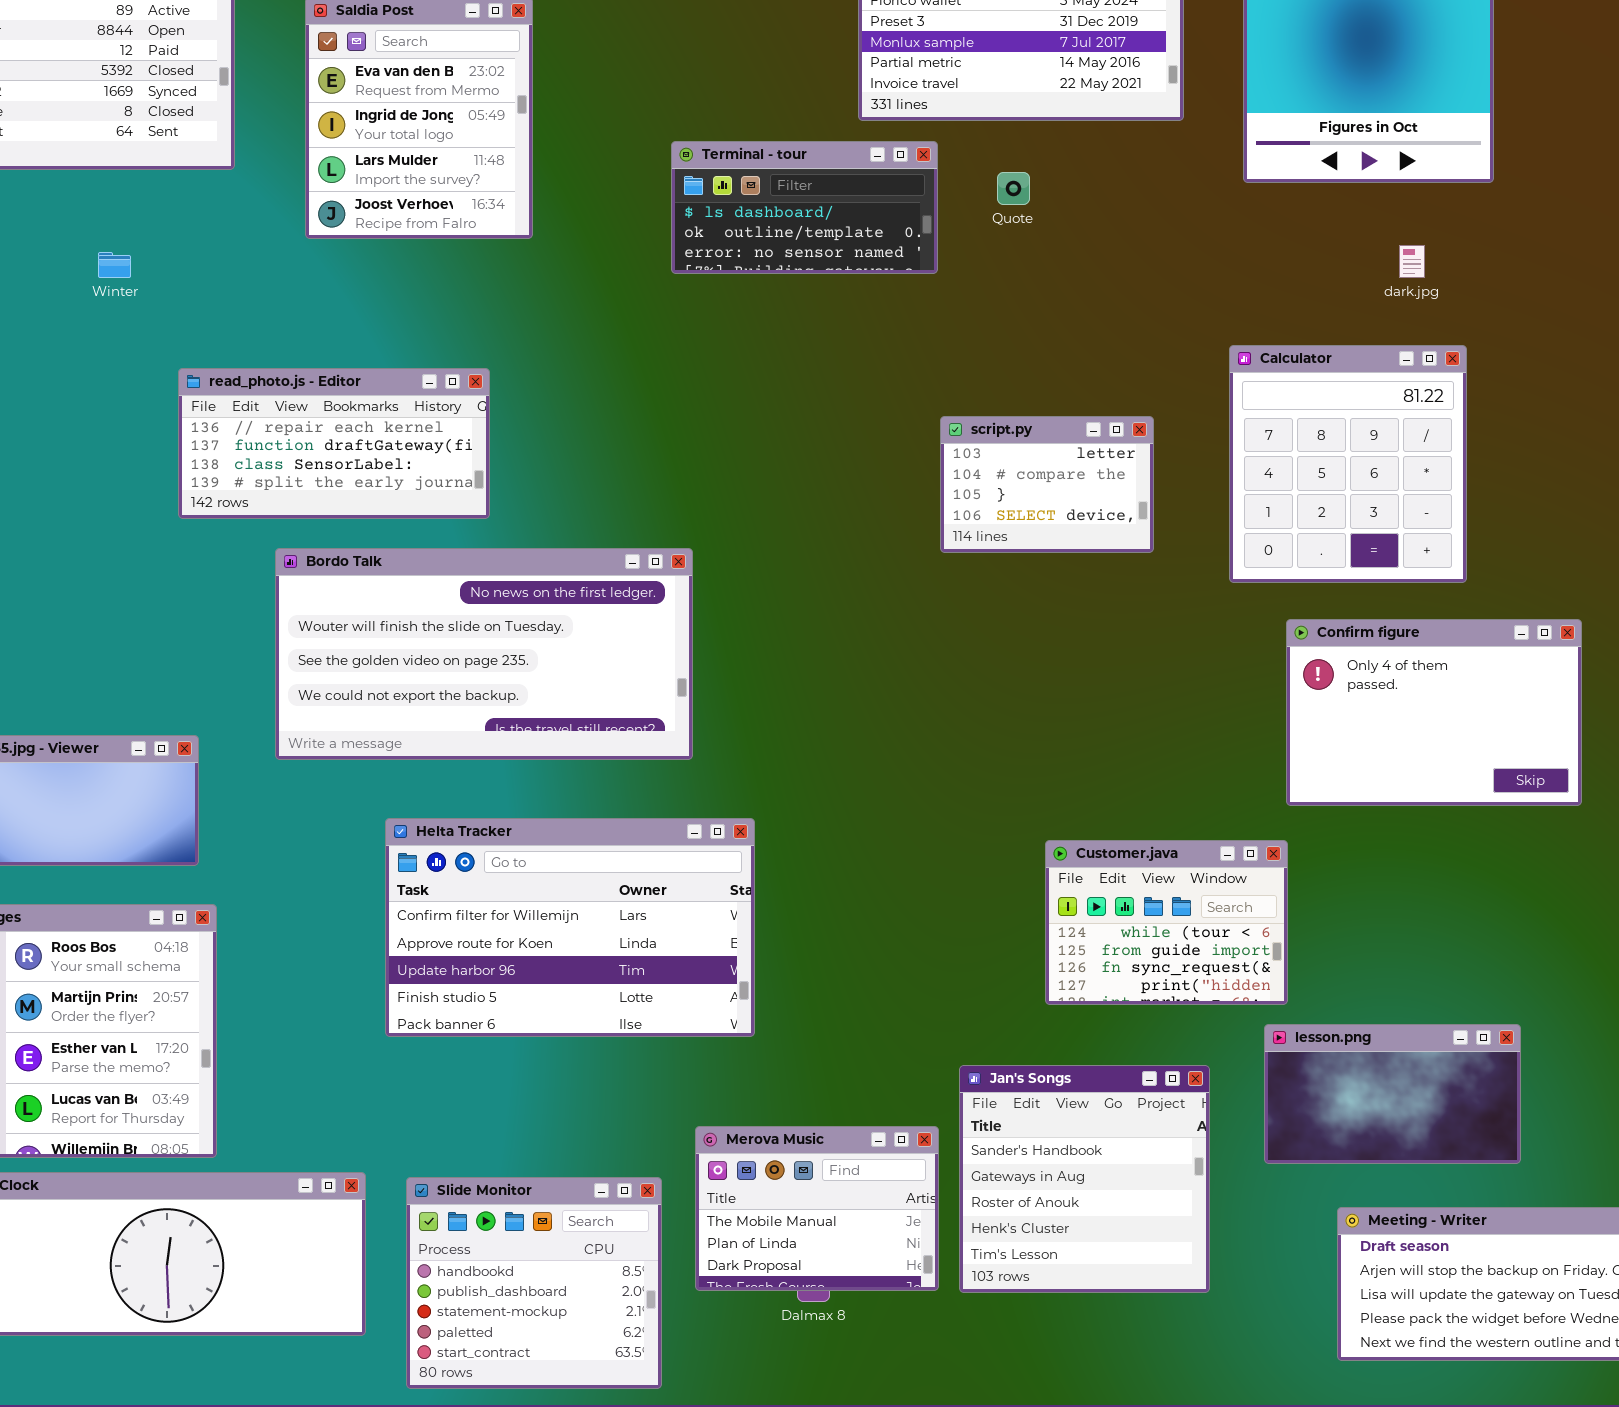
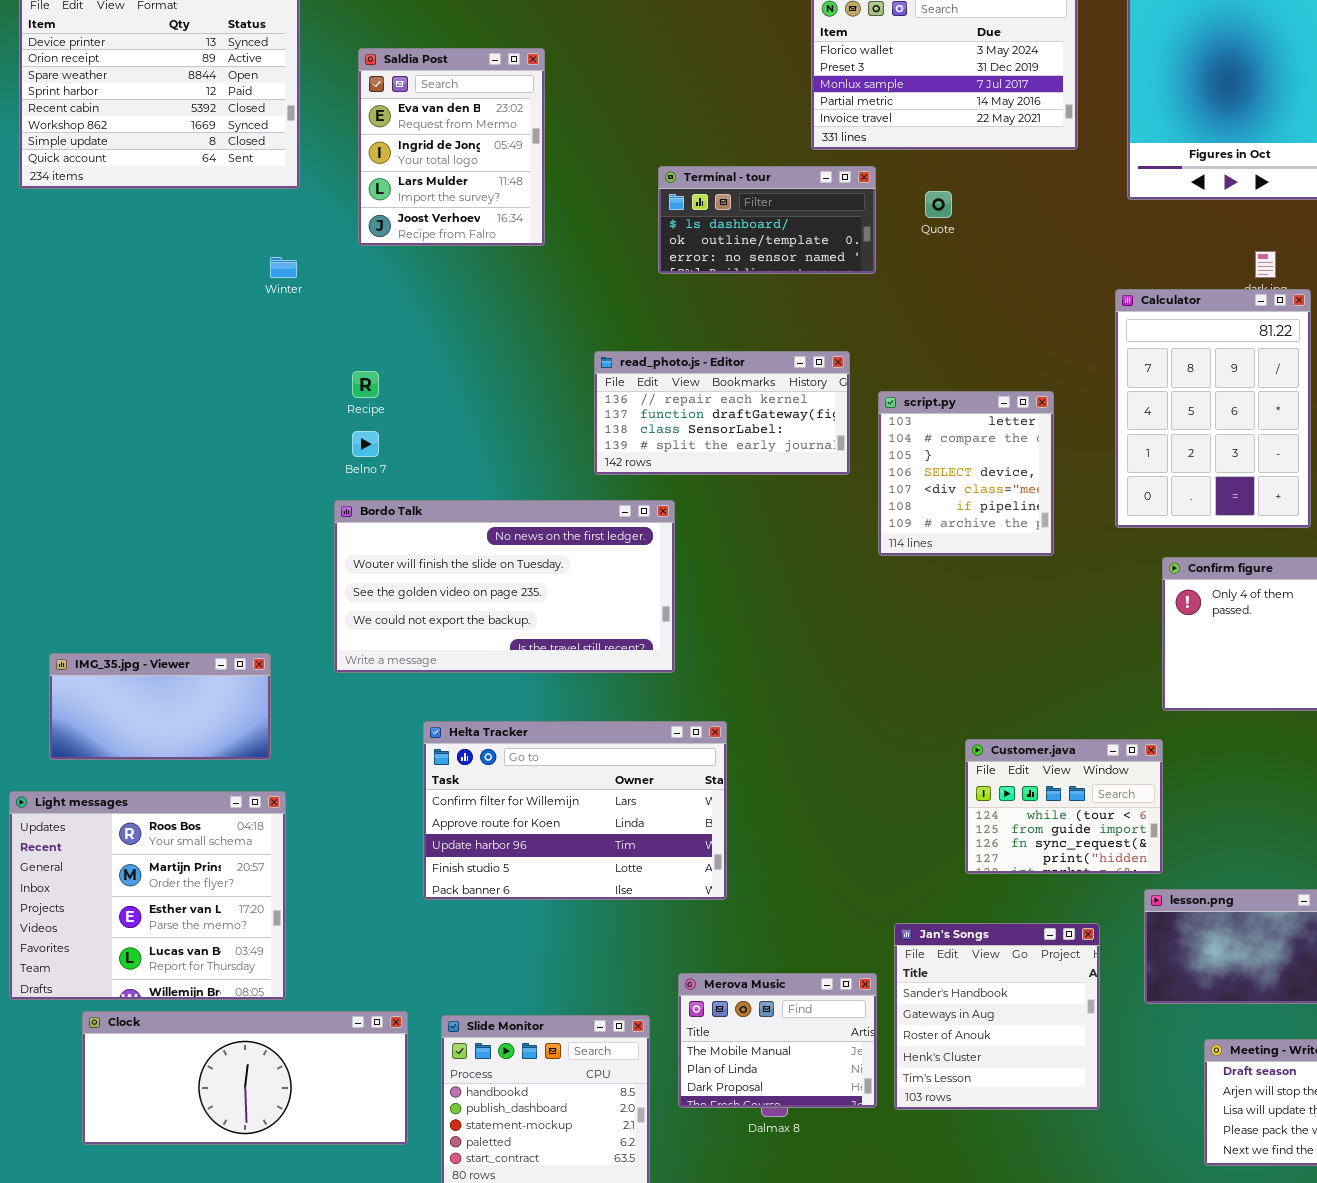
Winter: [98,252,131,278] -> [270,257,297,278], moved
Calculator: [1229,345,1467,583] -> [1115,289,1311,528], resized
read_photo.js - Editor: [178,368,490,519] -> [594,351,850,475], moved
script.py: [940,416,1154,553] -> [878,391,1054,556], resized

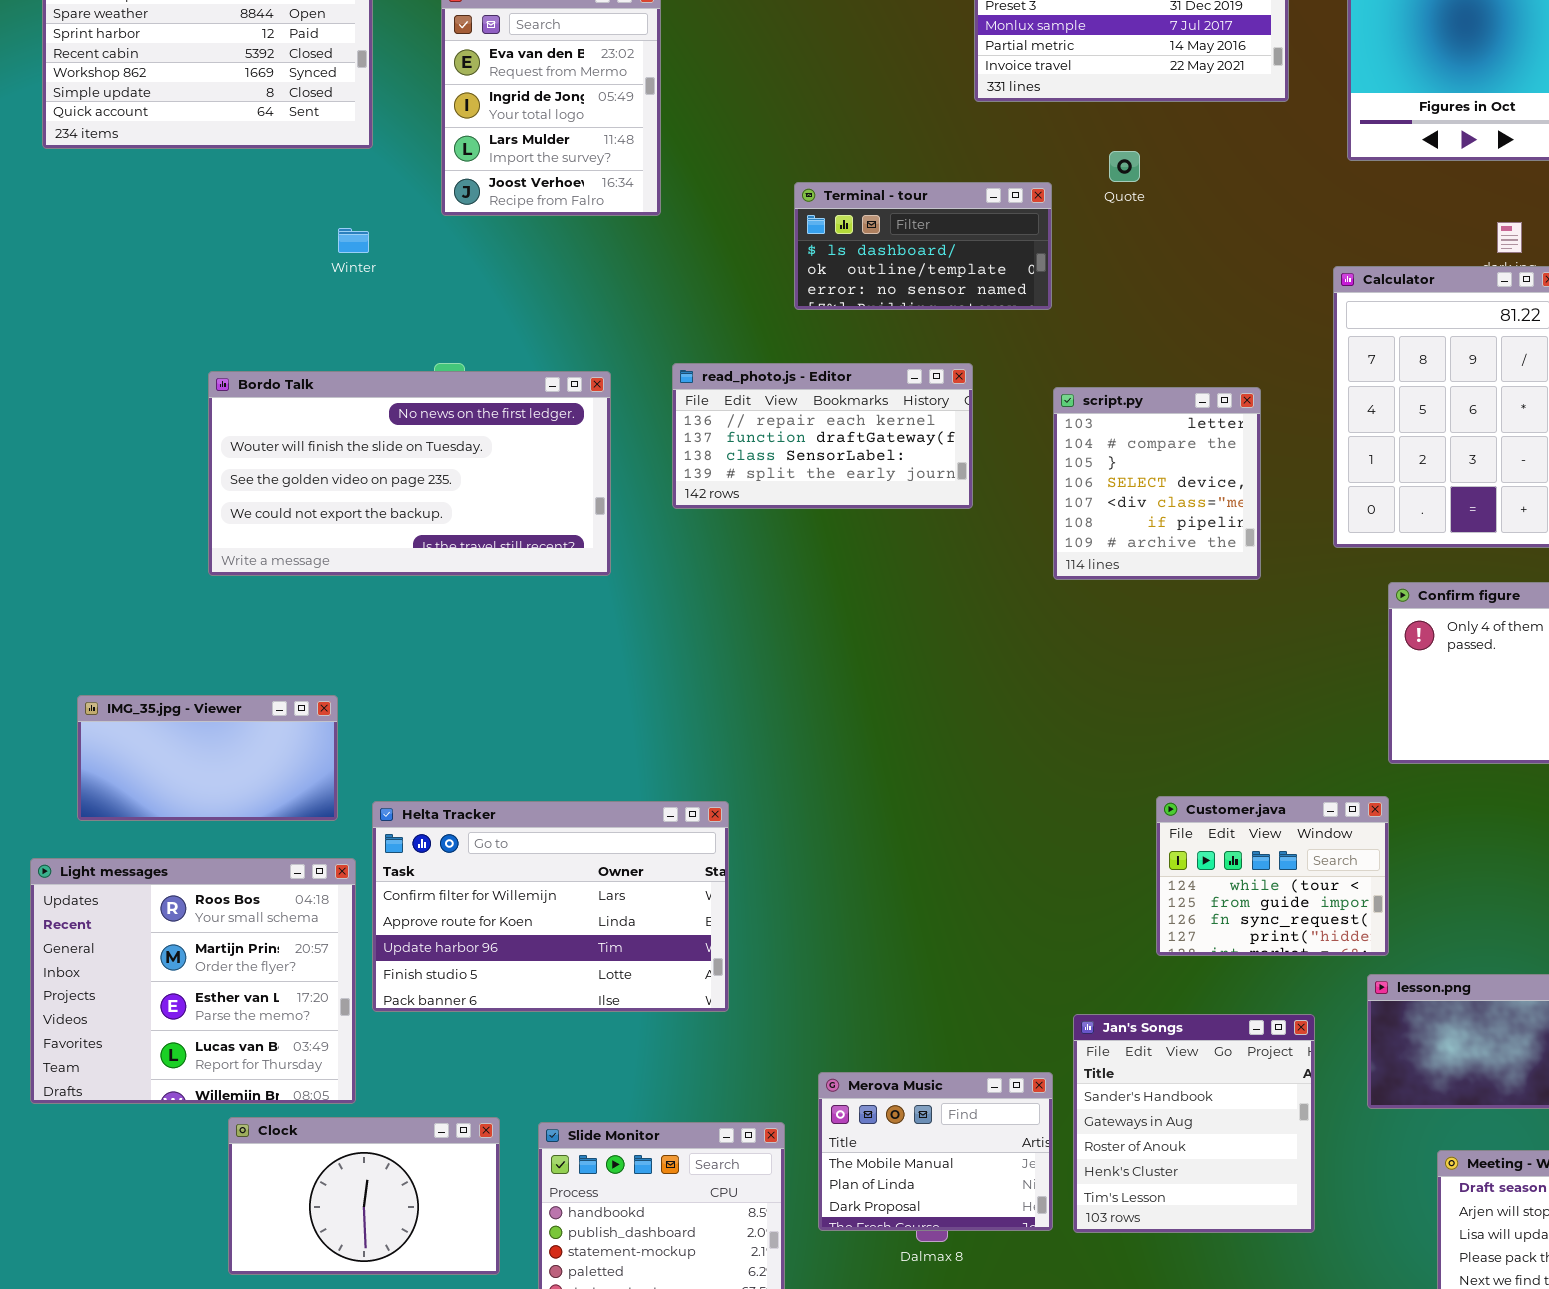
Terminal - tour: [658,166,876,274] -> [794,182,1052,310], moved
read_photo.js - Editor: [594,351,850,475] -> [672,363,973,509], moved
Bordo Talk: [334,500,675,673] -> [208,371,611,576], moved
Helta Tracker: [423,721,727,900] -> [372,801,729,1012], moved
Clock: [82,1011,408,1145] -> [228,1117,500,1275], resized

